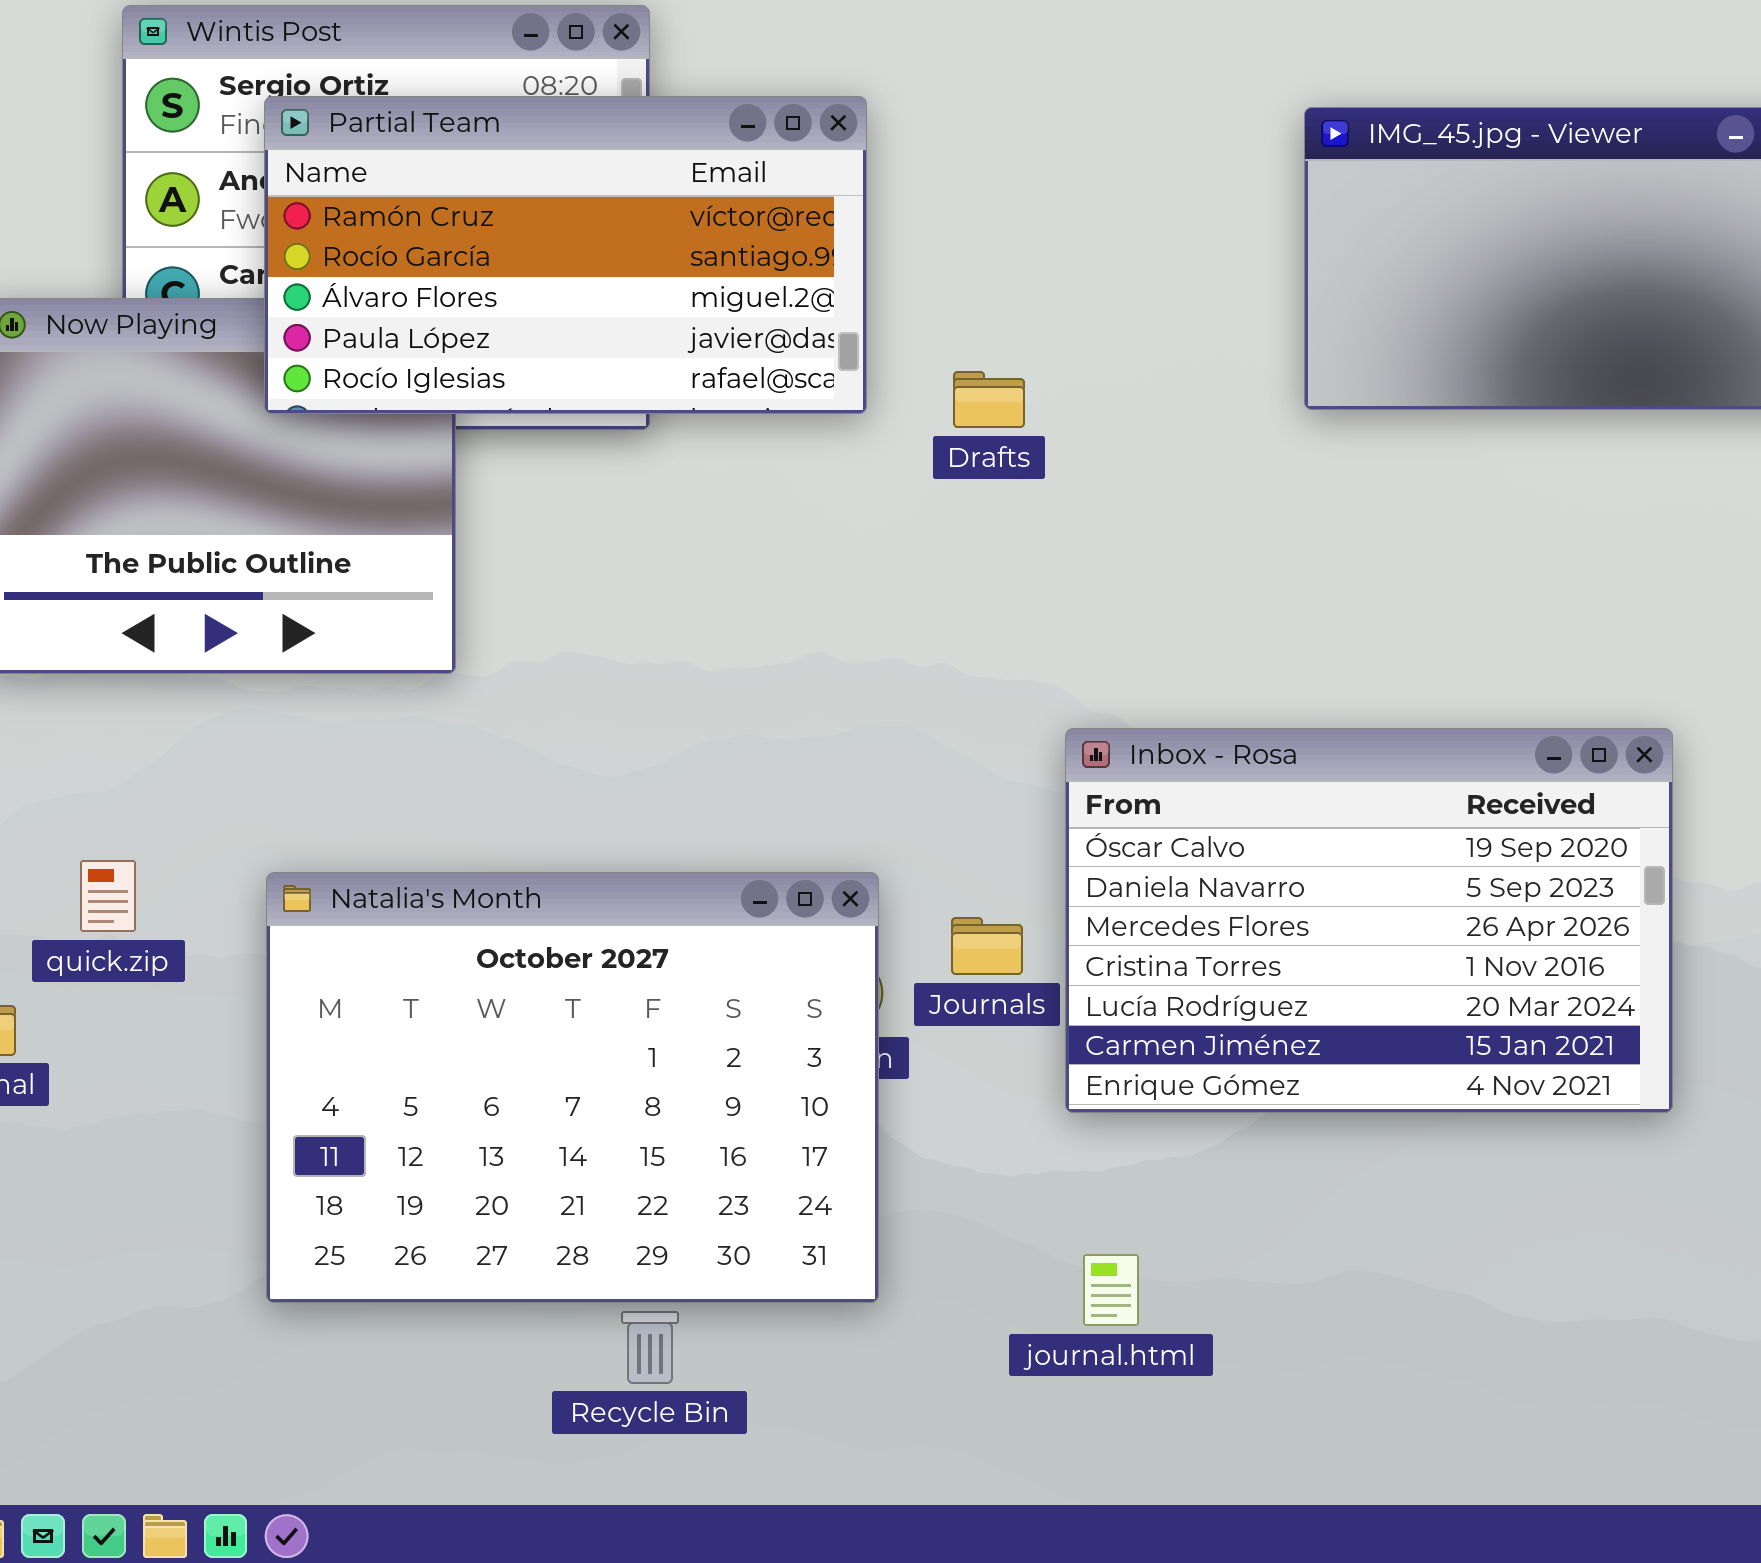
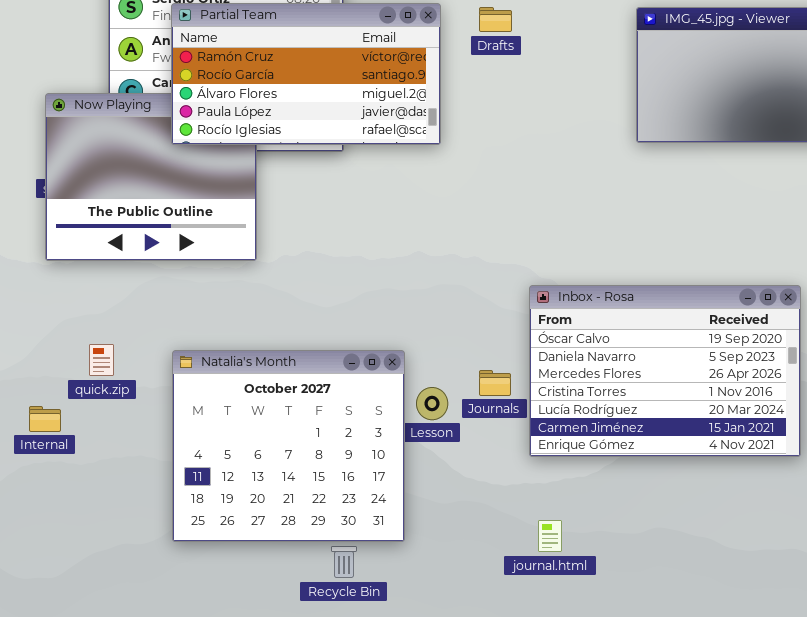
Drafts: [953,371,1025,428] -> [479,7,512,32], moved
Natalia's Month: [266,872,879,1303] -> [172,350,405,542], resized

